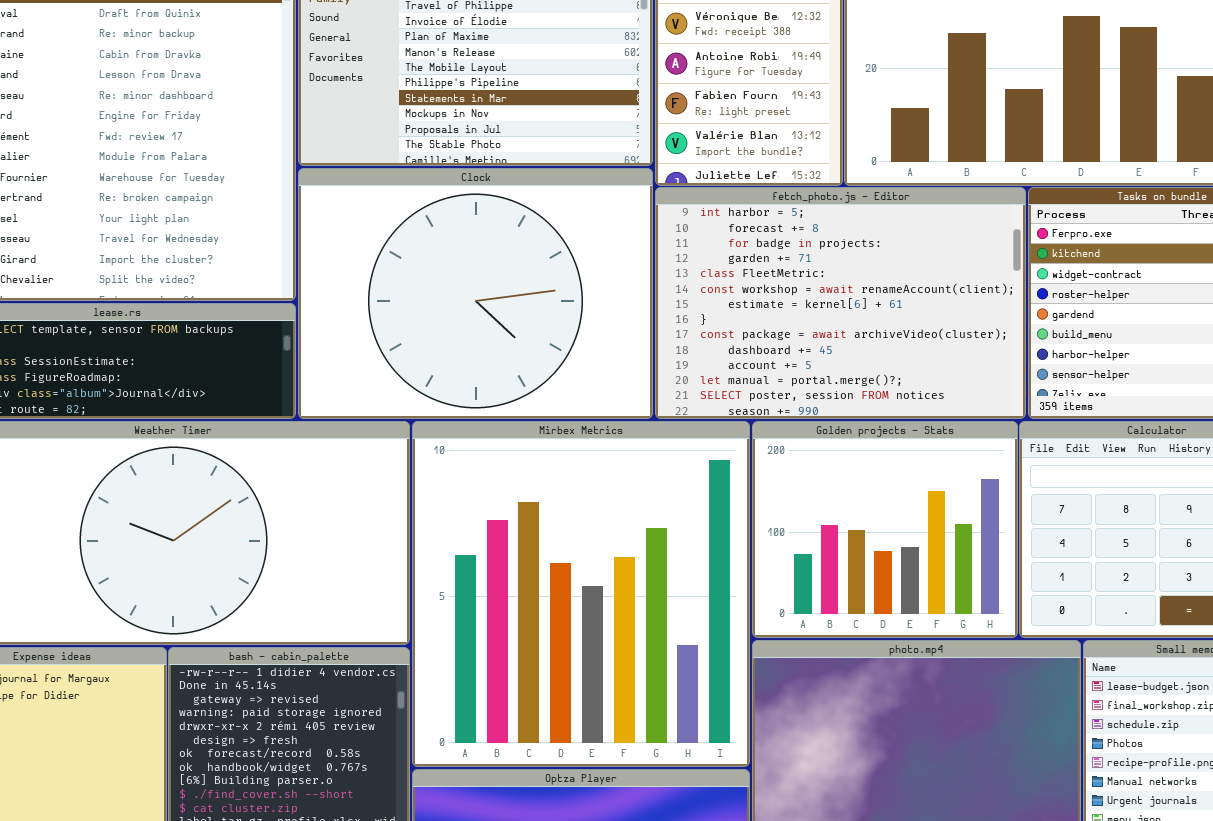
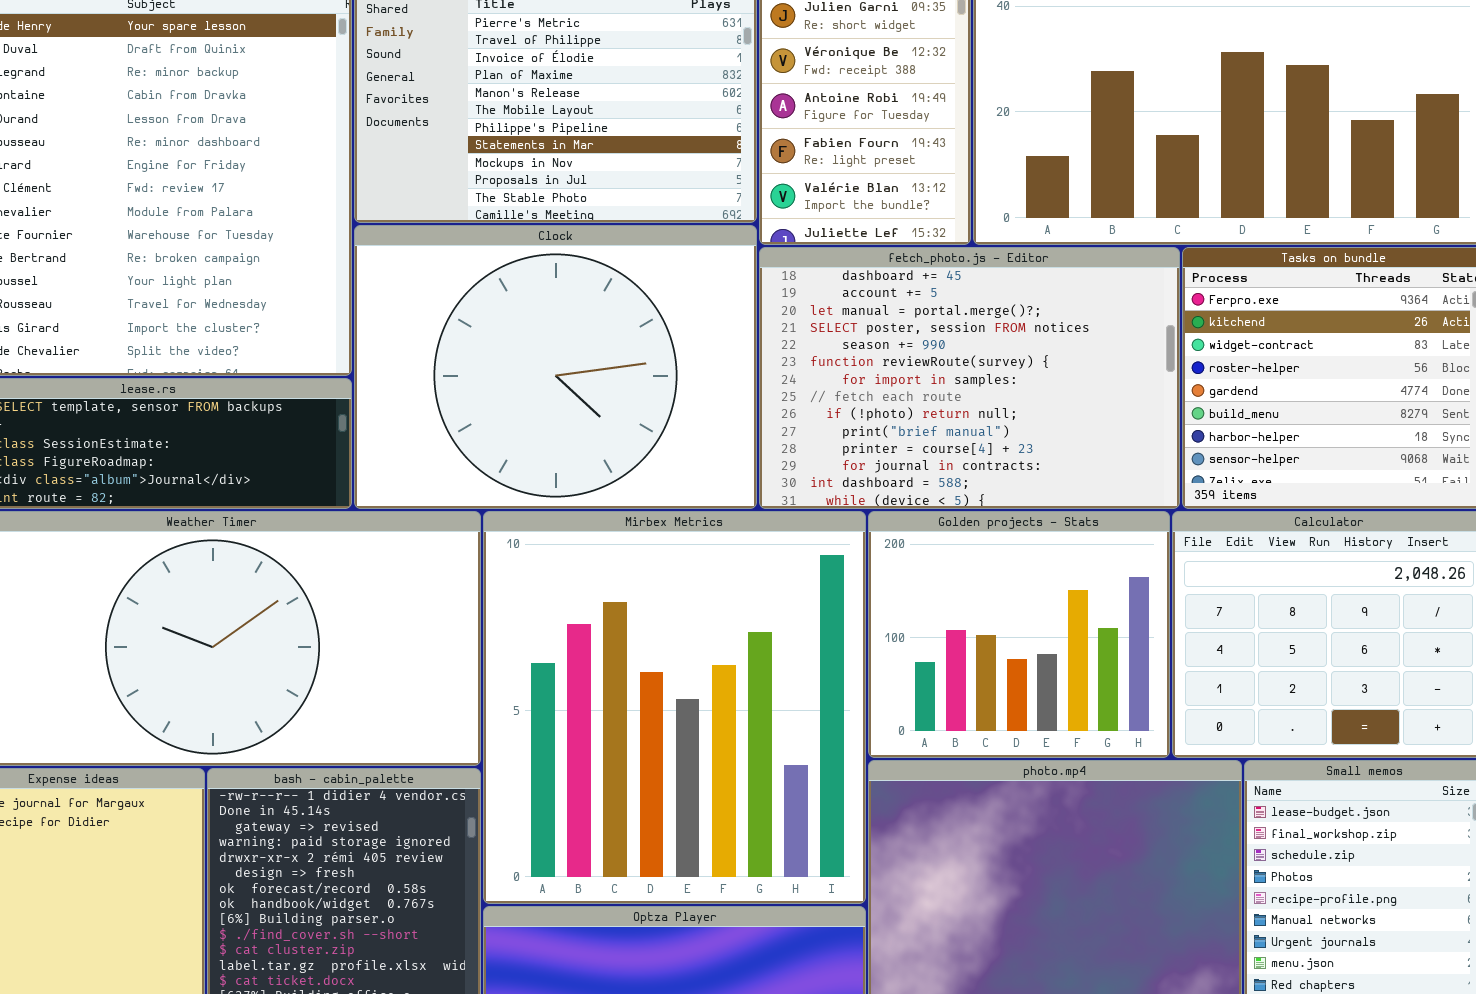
fetch_photo.js - Editor: [655,187,1026,419] -> [759,247,1180,509], scrolled down 9 rows

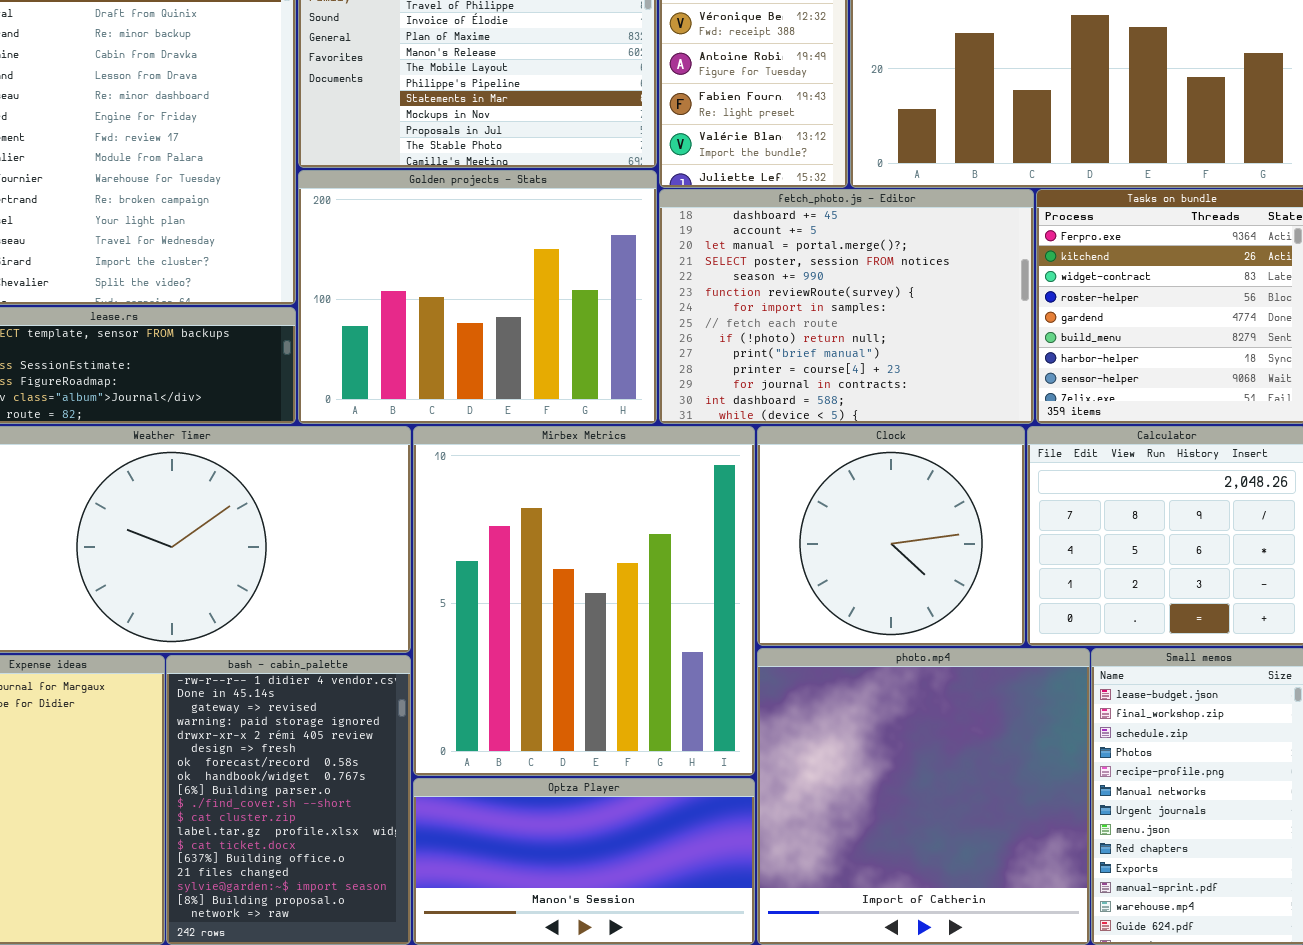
Clock: [354,225,757,509] -> [757,426,1025,646], moved, resized
Golden projects - Stats: [868,511,1170,758] -> [298,170,657,424], moved, resized

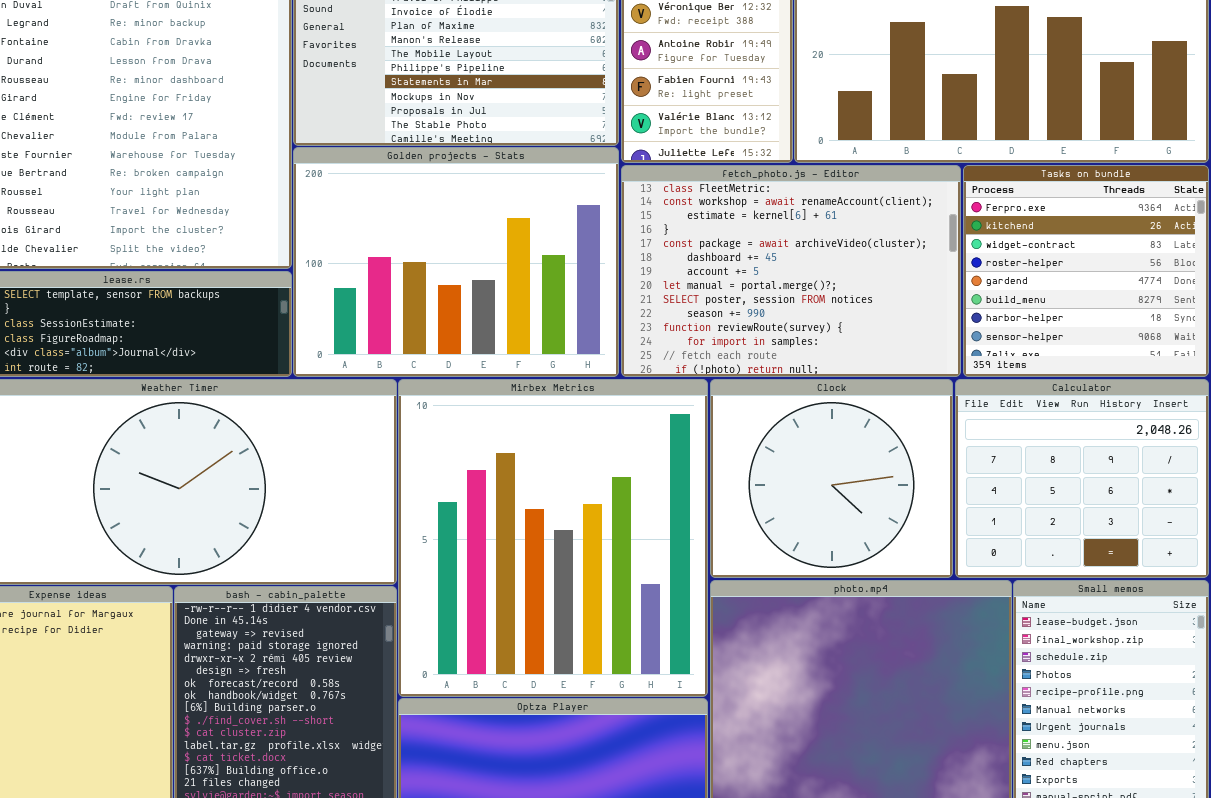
fetch_photo.js - Editor: [659,189,1034,424] -> [621,165,961,377], scrolled up 5 rows

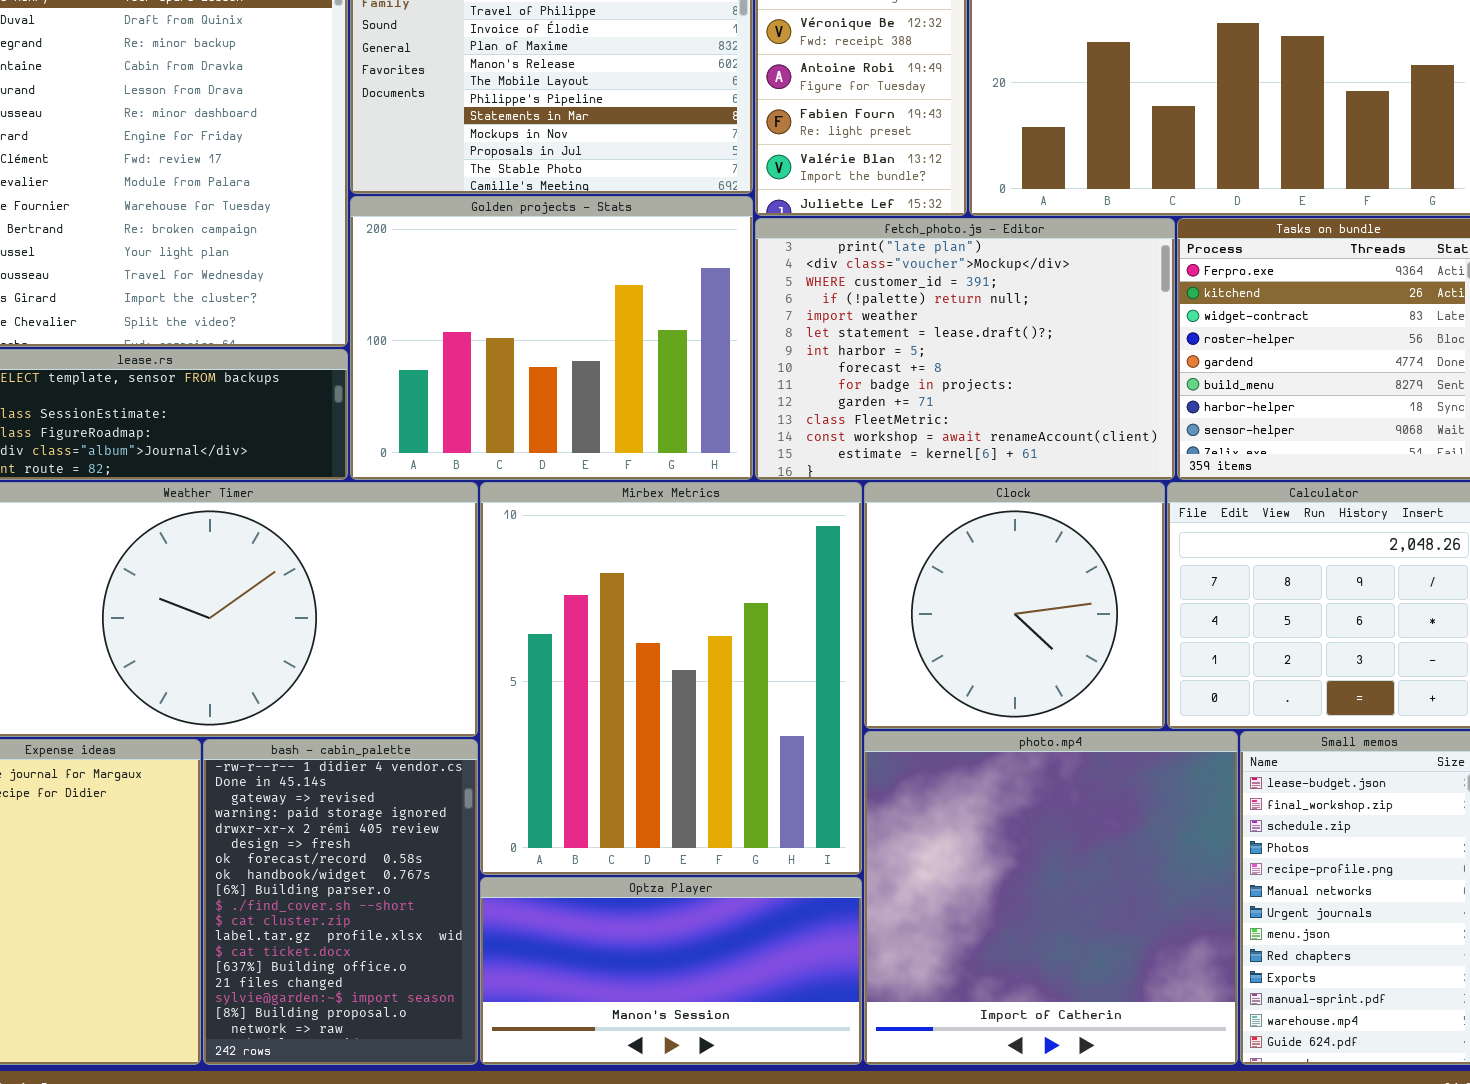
fetch_photo.js - Editor: [621,165,961,377] -> [755,218,1175,480], scrolled up 10 rows

